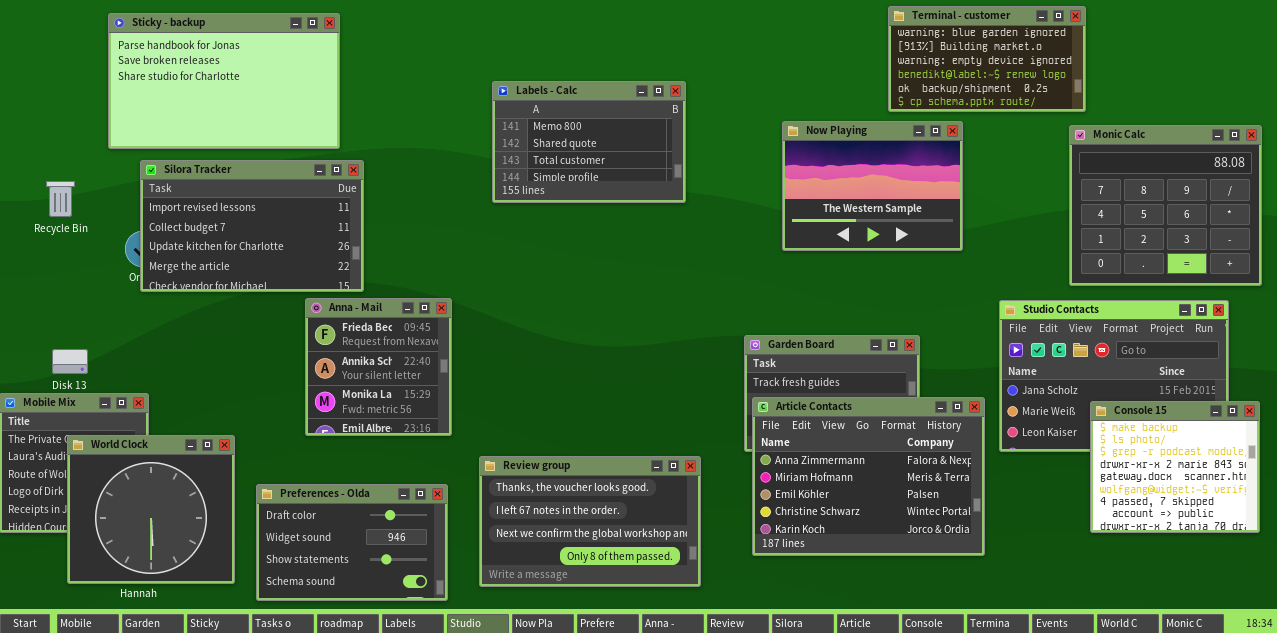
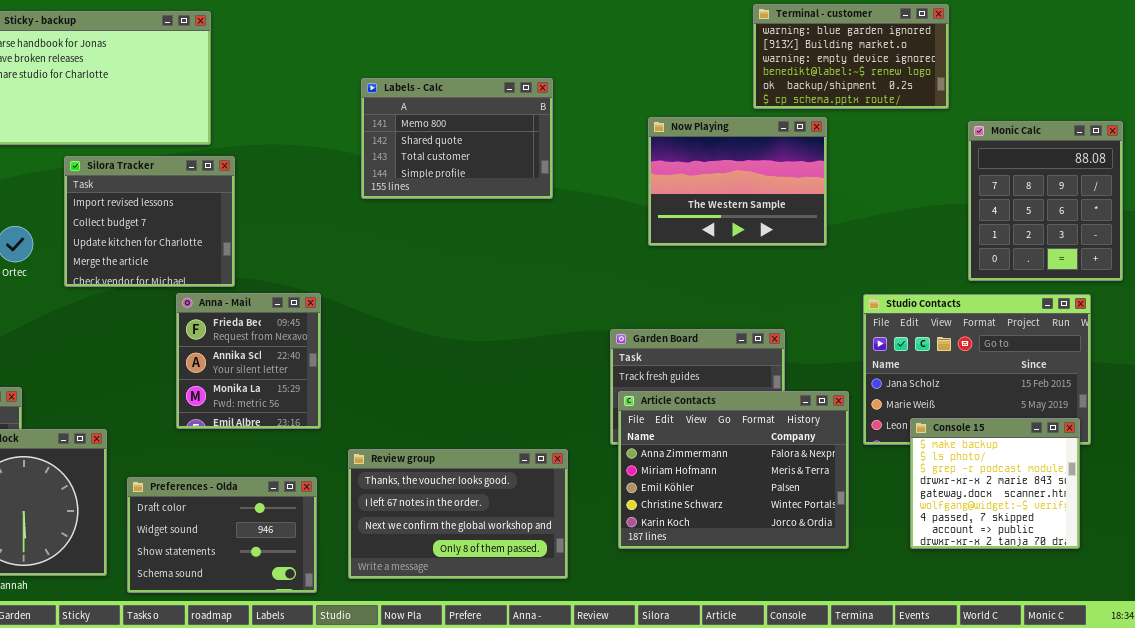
Monic Calc: [1069,125,1262,286] -> [968,121,1123,281], resized
Silora Tracker: [140,160,364,292] -> [64,156,235,287], resized
Console 15: [1090,401,1260,533] -> [910,418,1080,549], moved

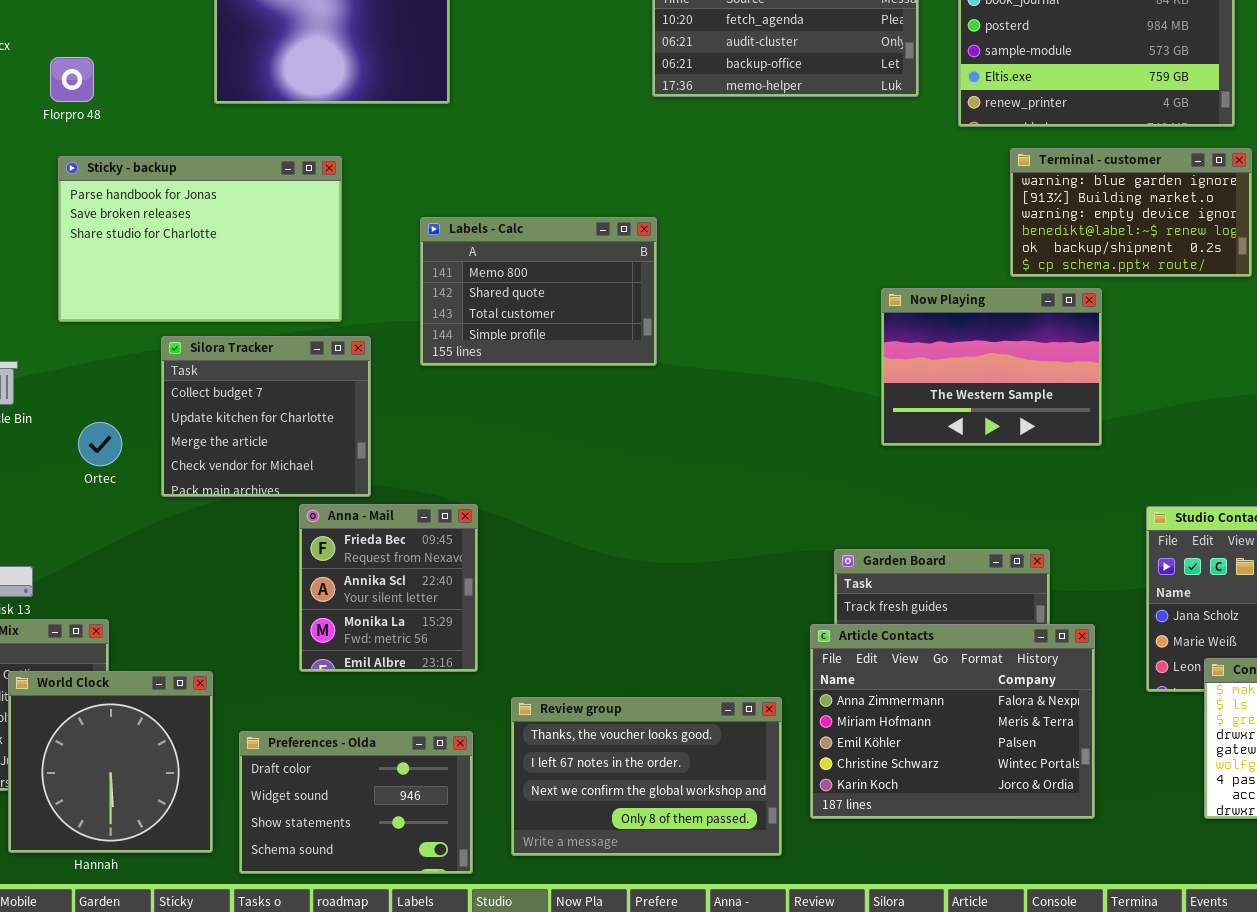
Labels - Calc: [361,78,553,199] -> [420,217,657,366], moved
Silora Tracker: [64,156,235,287] -> [161,336,371,497], scrolled down 1 row
Article Contacts: [618,391,849,549] -> [810,624,1095,819], moved

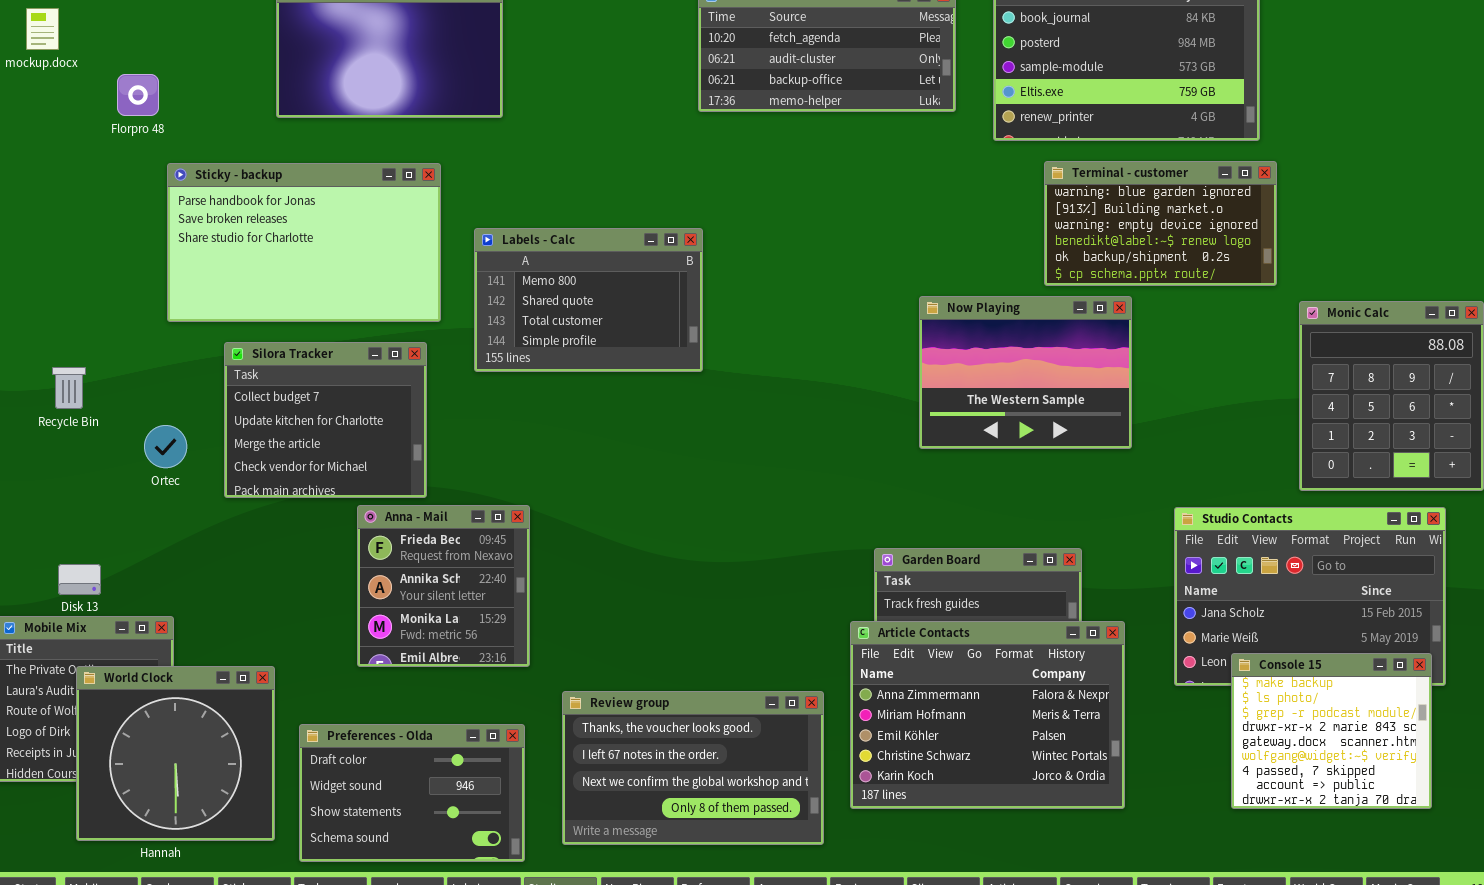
Sticky - backup: [58,156,342,322] -> [167,163,441,322], moved

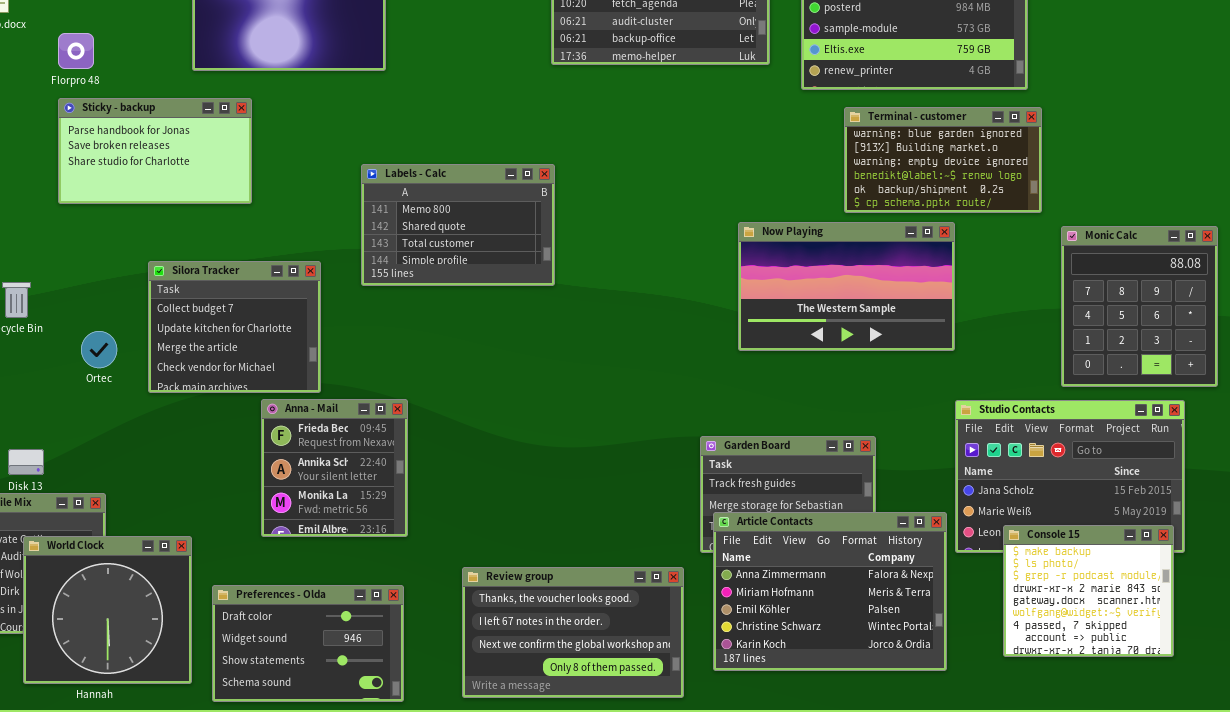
Sticky - backup: [167,163,441,322] -> [58,98,252,204], moved, resized
Now Playing: [919,296,1132,449] -> [738,222,955,351], resized
Article Contacts: [850,621,1125,809] -> [713,512,947,671], moved
Review group: [562,691,824,845] -> [462,567,684,698], moved

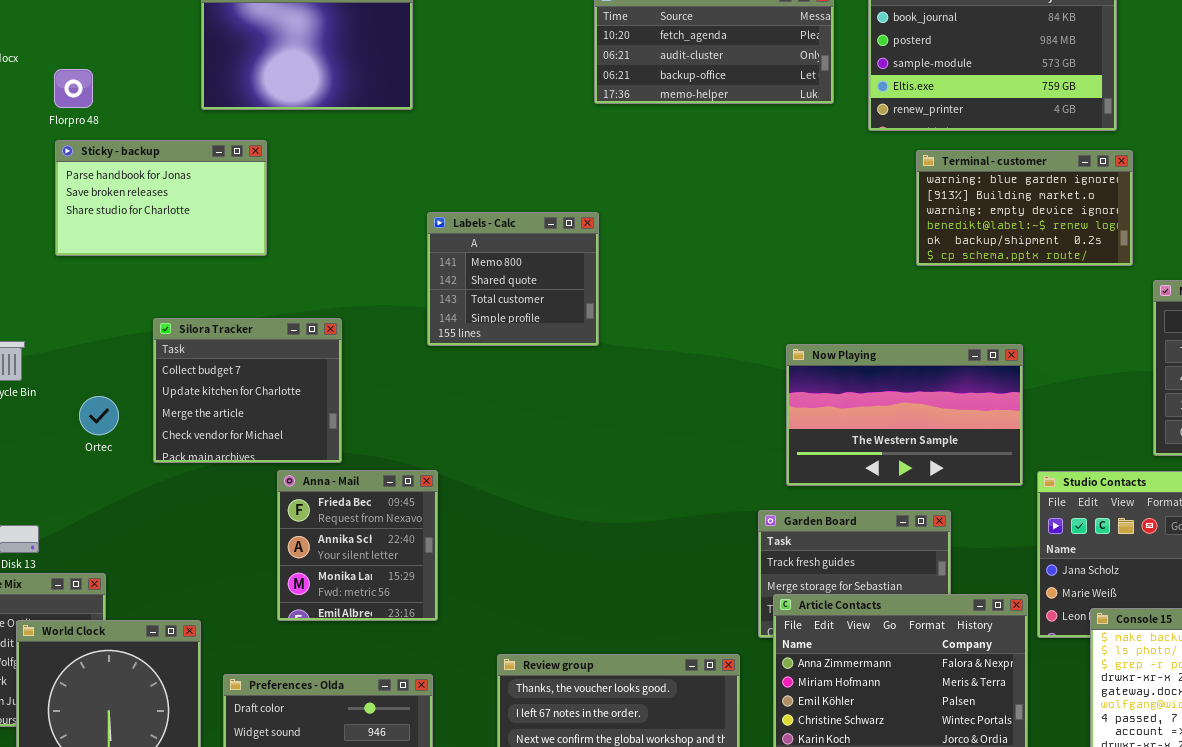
Labels - Calc: [361,164,555,286] -> [427,212,599,346], resized
Now Playing: [738,222,955,351] -> [786,344,1023,486], moved

